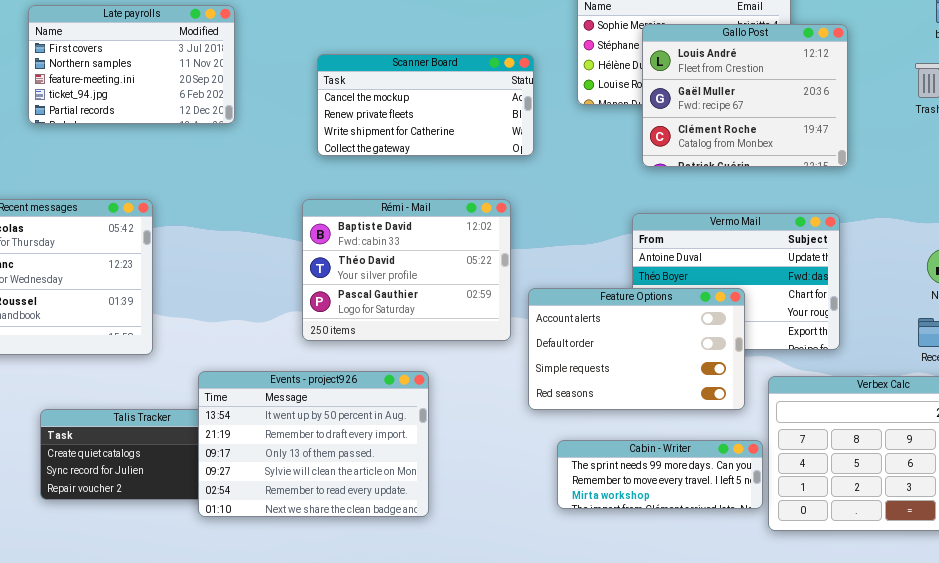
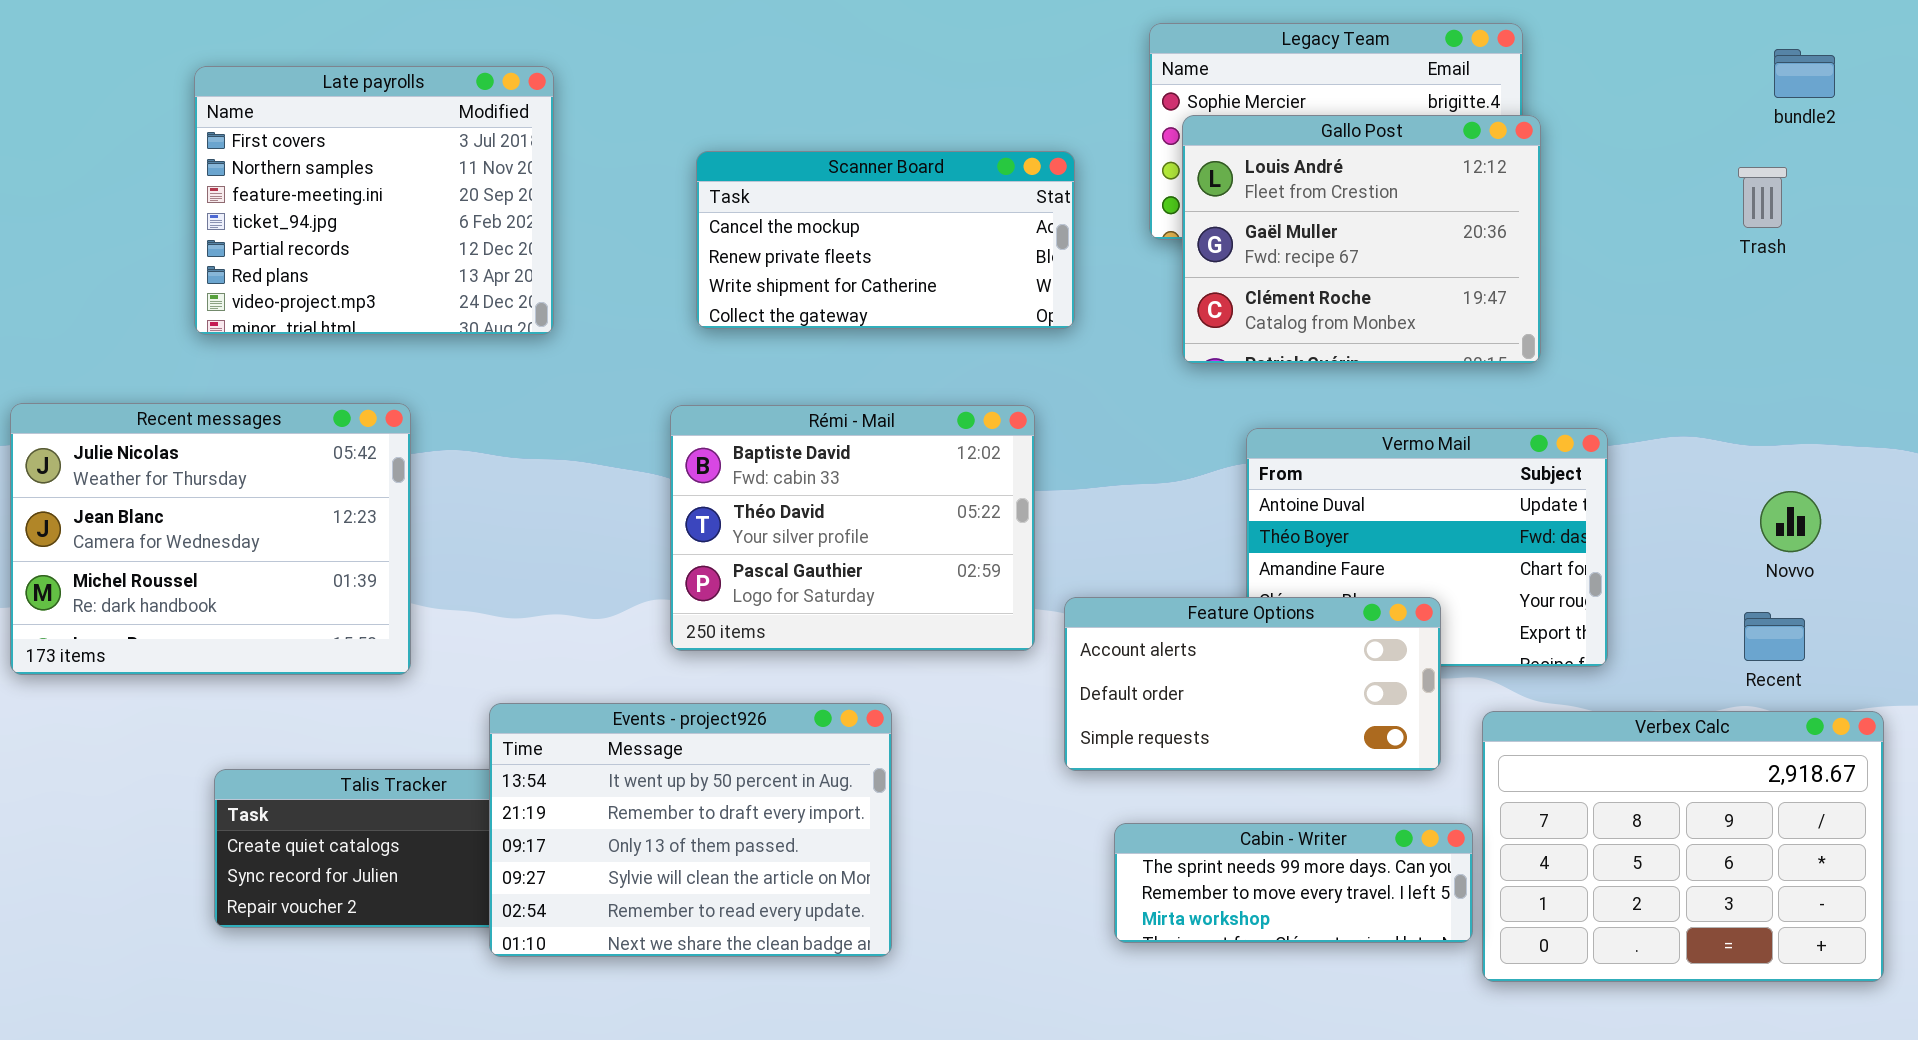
Late payrolls: [28,5,235,124] -> [194,66,554,335], resized
Gallo Post: [642,24,848,167] -> [1182,115,1541,364], moved
Feature Options: [528,288,745,410] -> [1064,597,1441,771], resized

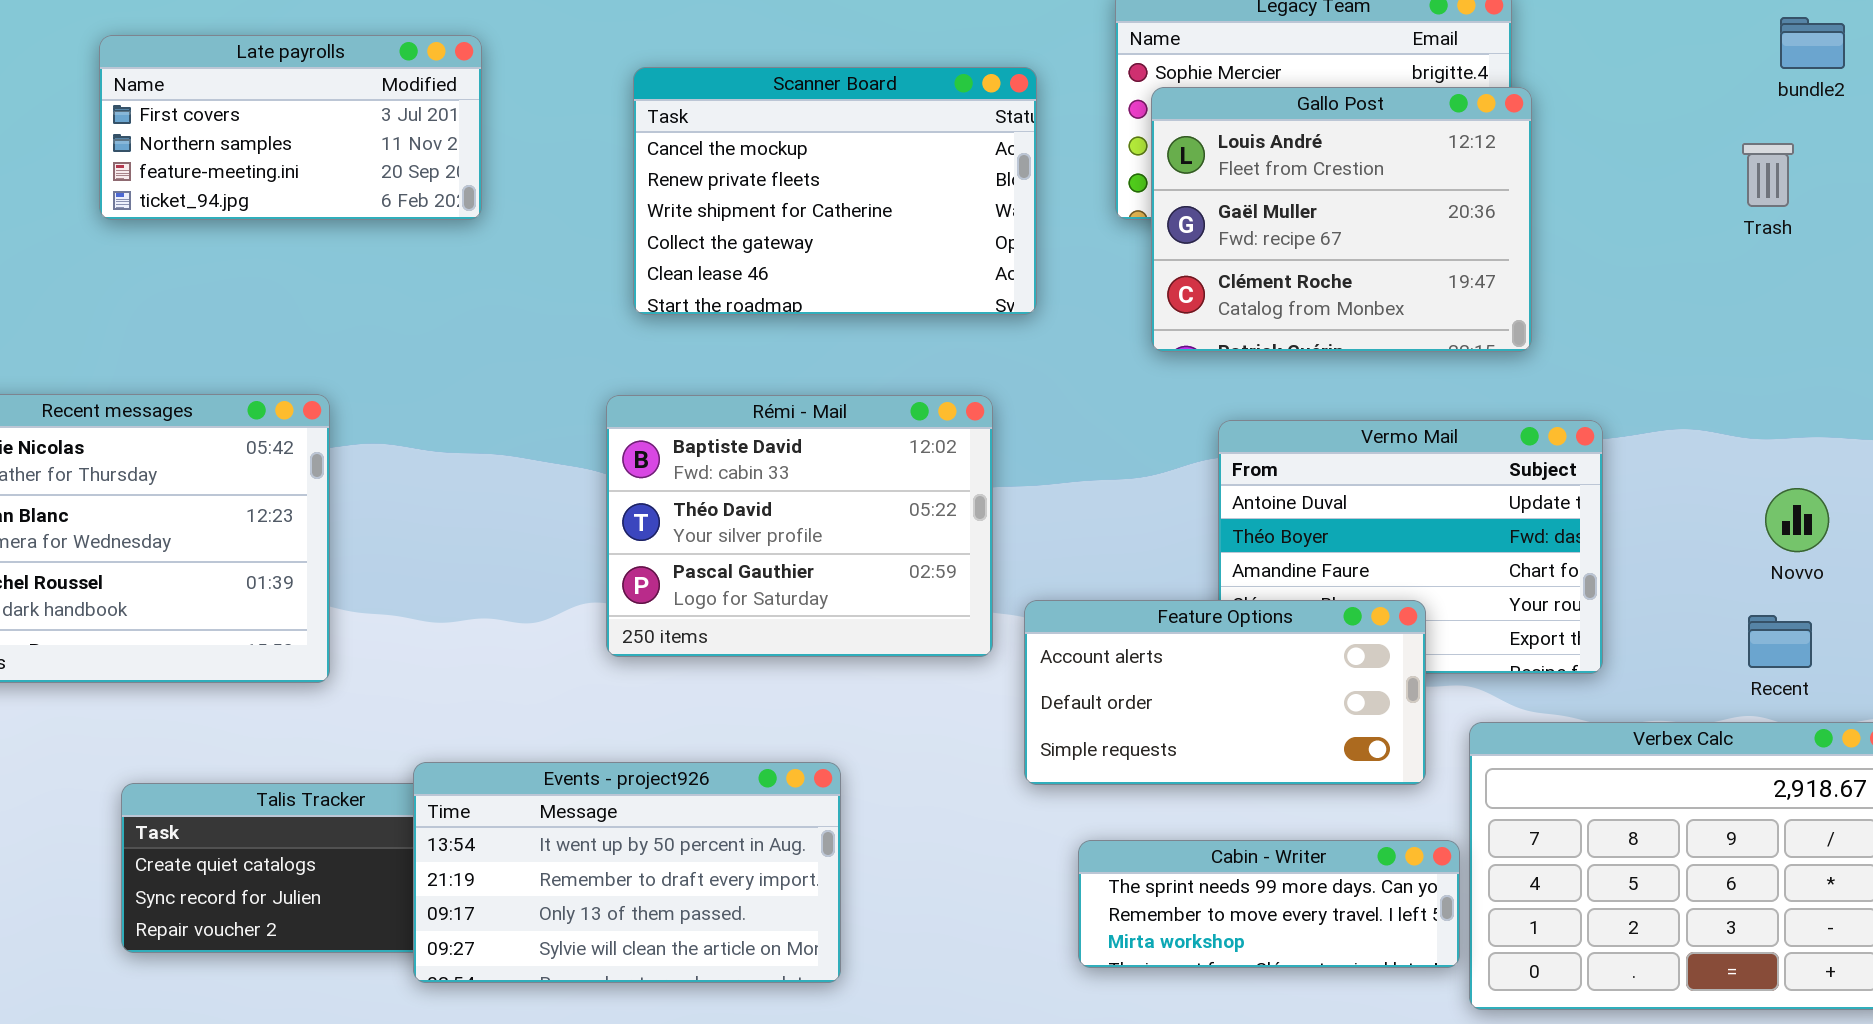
Late payrolls: [194,66,554,335] -> [99,35,482,220], resized
Scanner Board: [696,151,1075,329] -> [633,67,1037,315], resized
Events - project926: [489,703,892,957] -> [413,762,841,983], resized

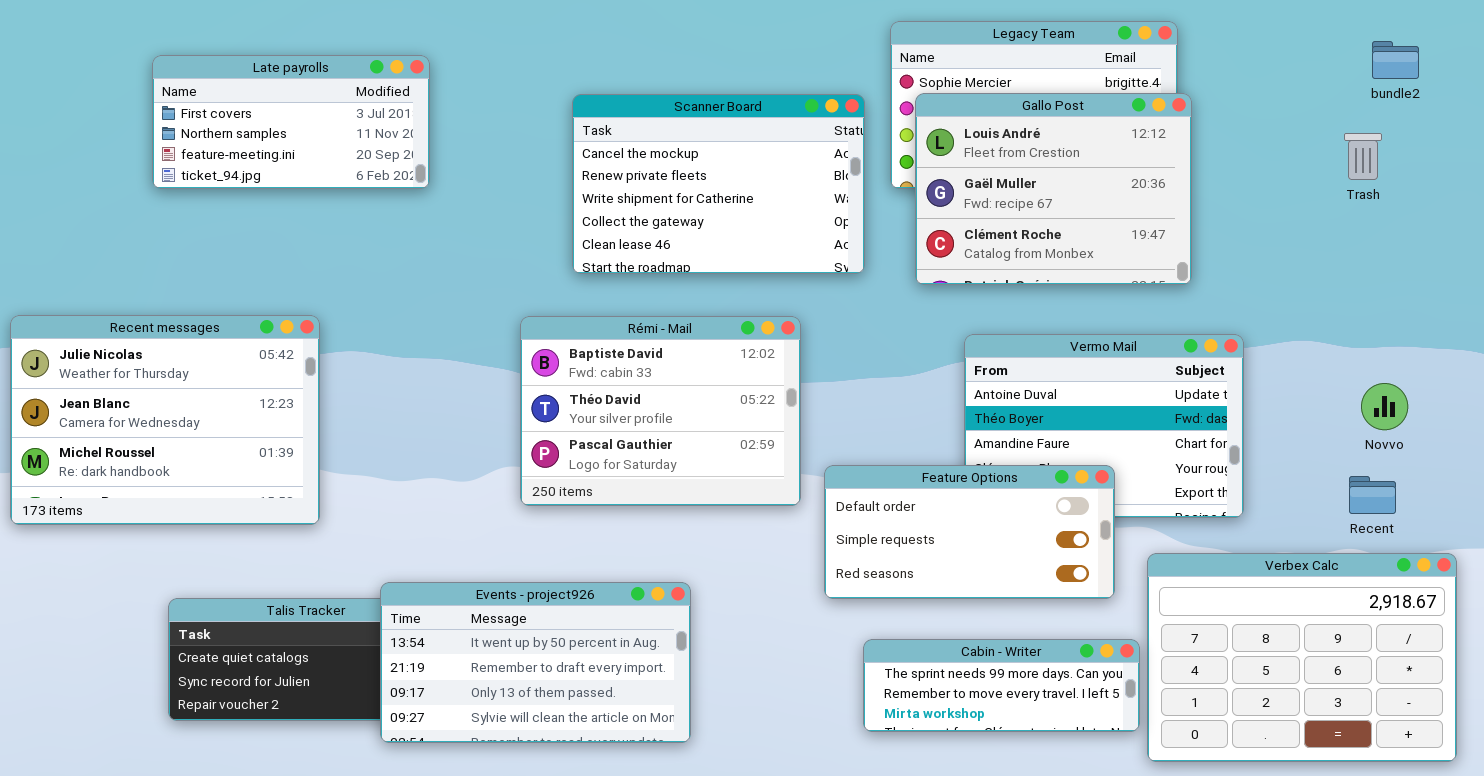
Scanner Board: [633,67,1037,315] -> [572,94,865,274], moved
Feature Options: [1024,600,1426,785] -> [824,465,1115,599], scrolled down 1 row

